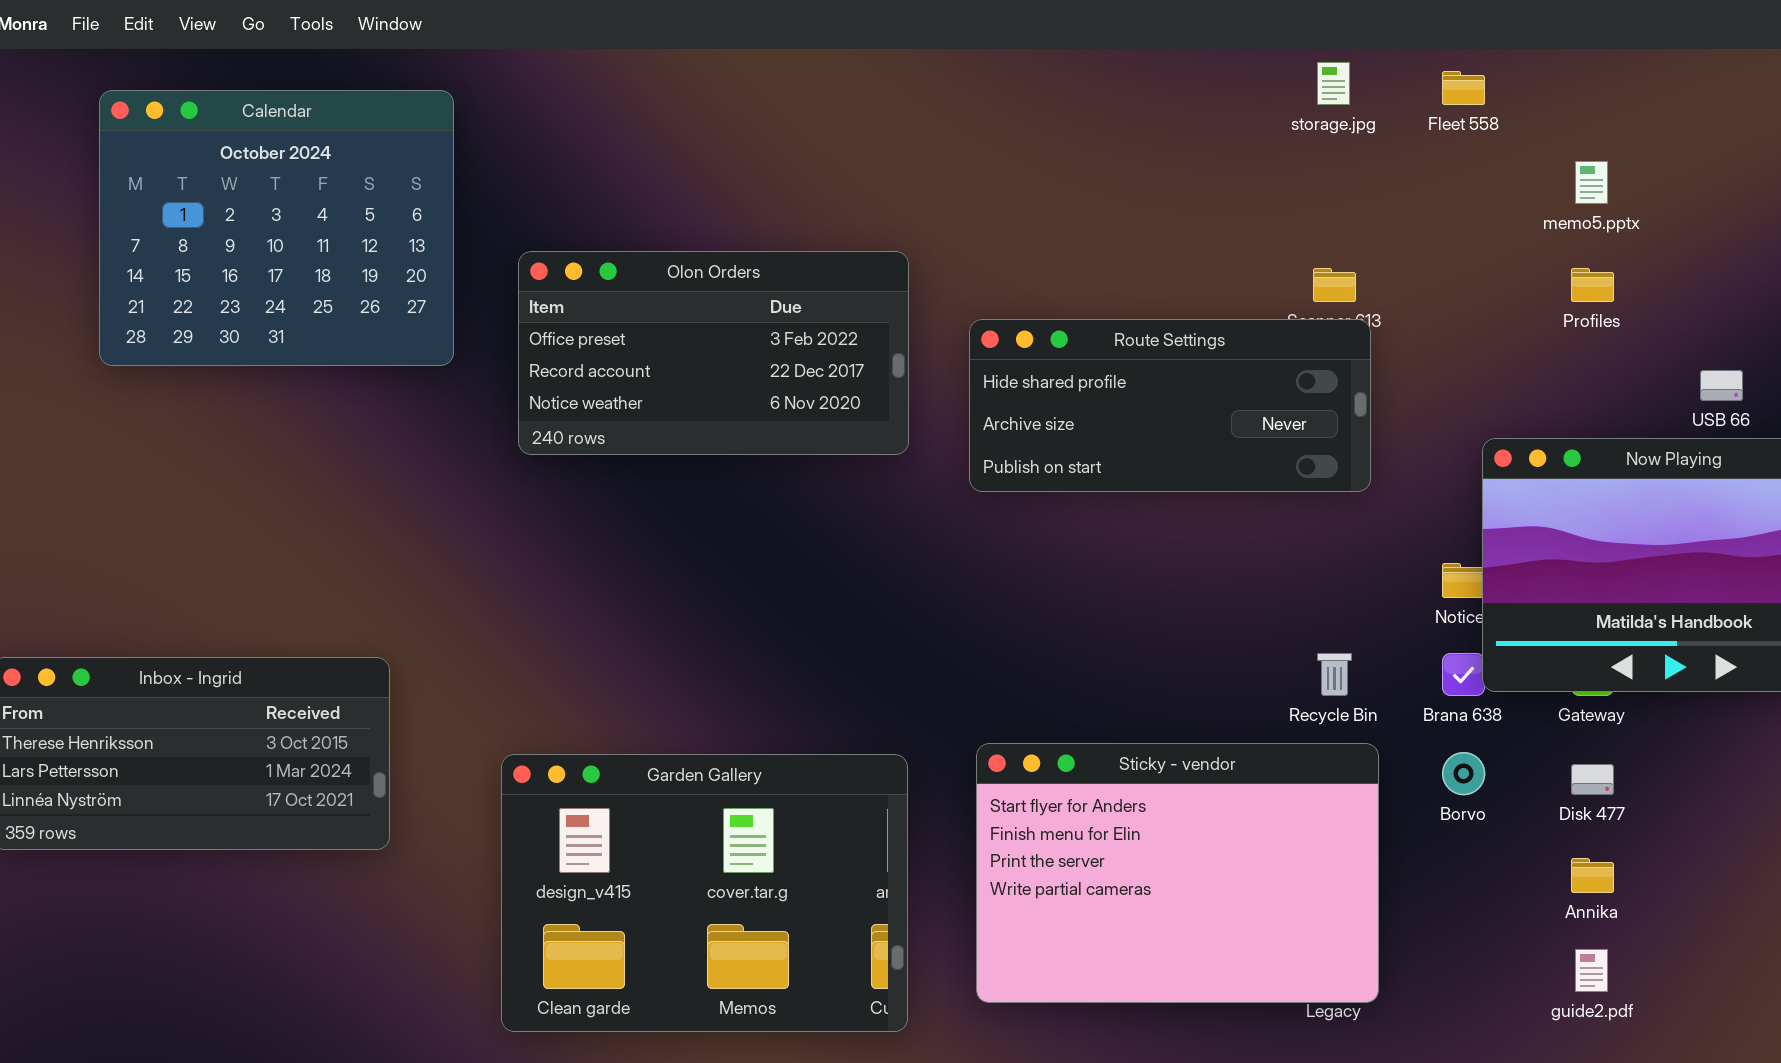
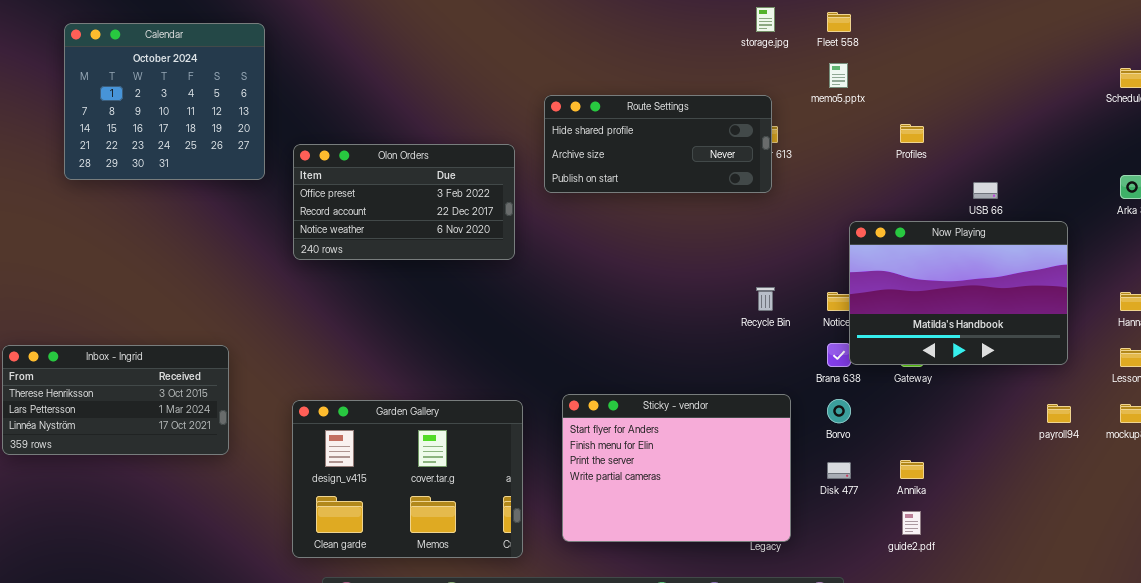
memo5.pptx: [1575,161,1608,204] -> [829,63,848,88], moved
Olon Orders: [518,251,909,455] -> [293,144,515,260], moved
Route Settings: [969,319,1371,492] -> [544,95,772,193], moved
Recycle Bin: [1317,653,1352,696] -> [756,287,775,311], moved
Disk 477: [1571,764,1614,795] -> [827,462,851,479], moved

